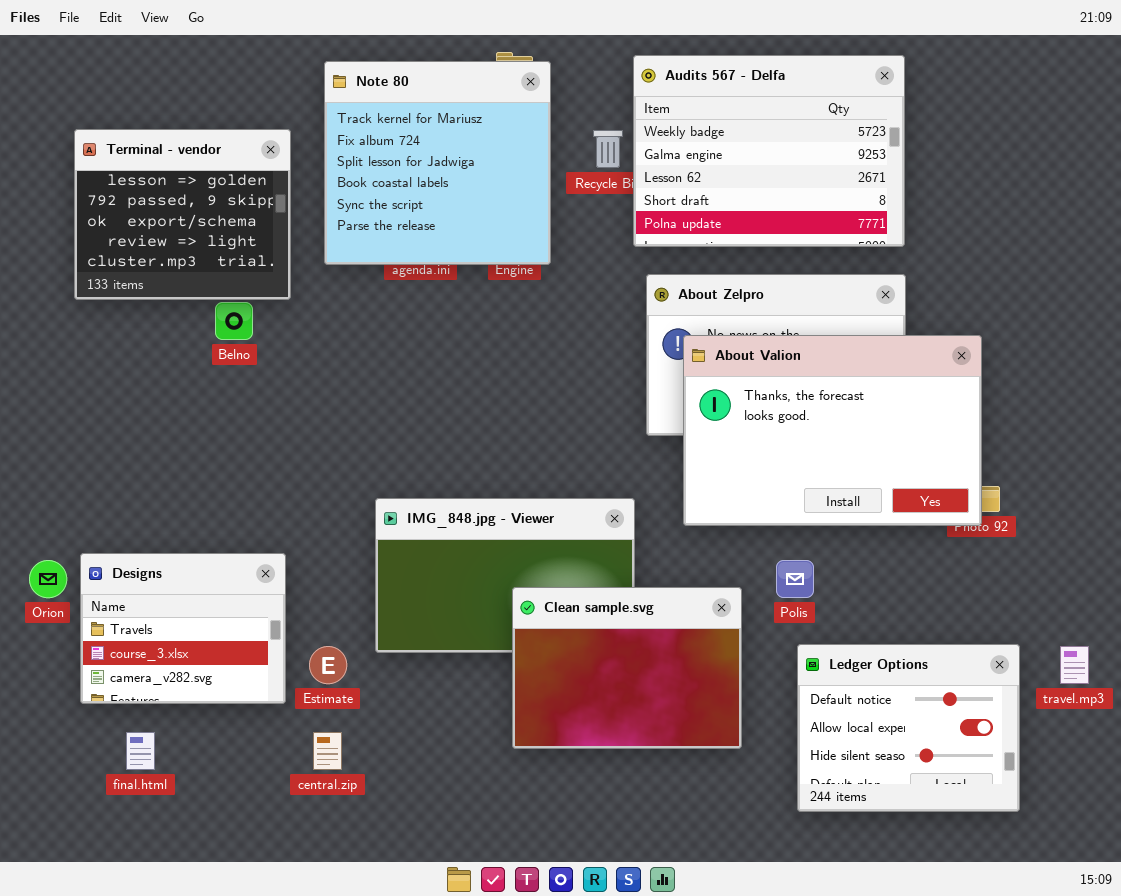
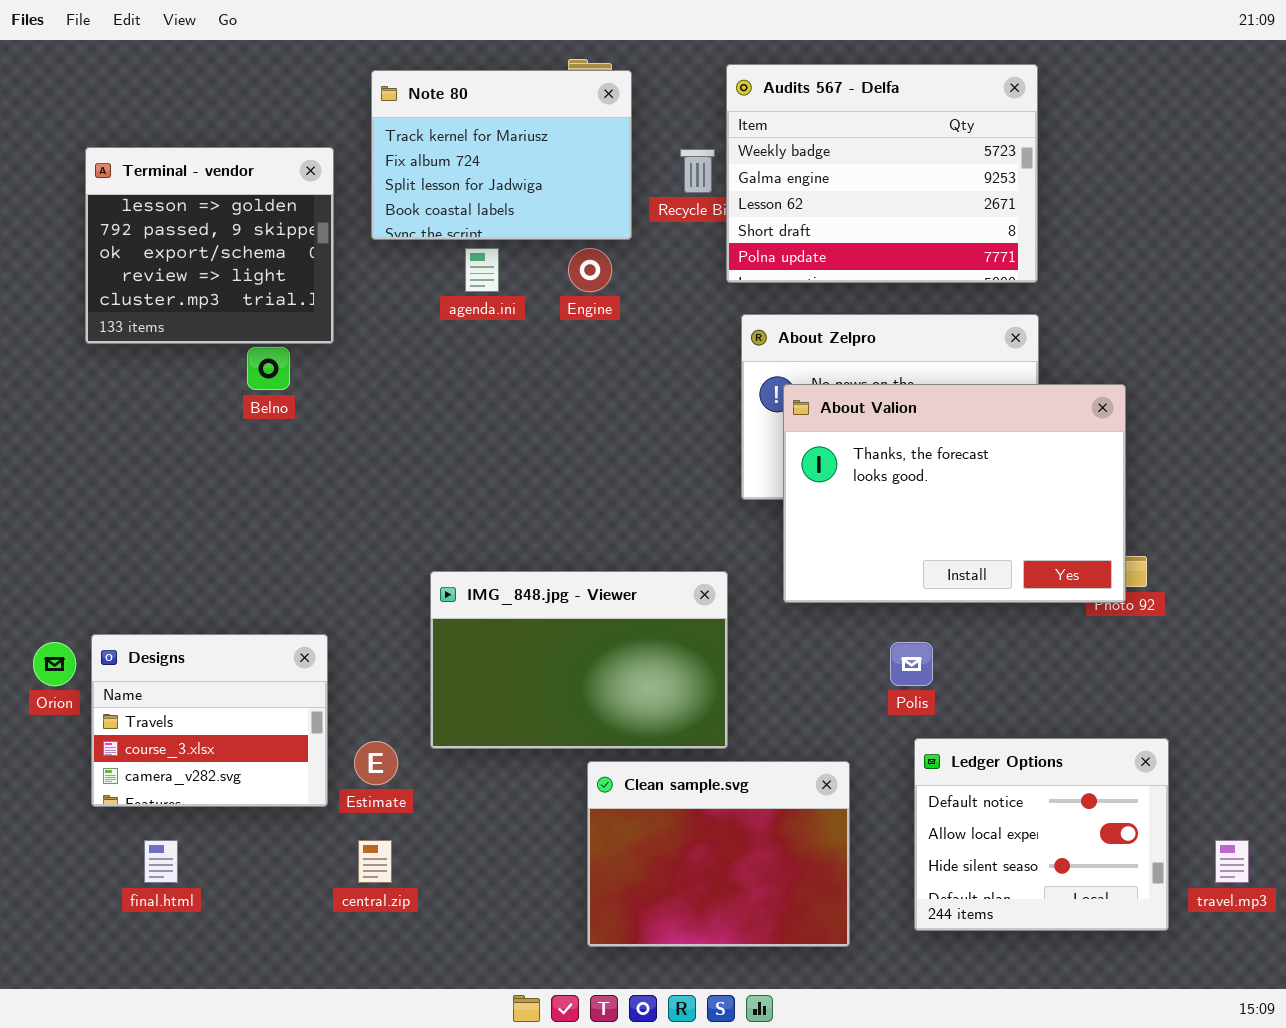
Note 80: [324,61,551,265] -> [371,70,632,240], resized
Clean sample.svg: [512,587,742,749] -> [587,761,850,947], moved
travel.mp3: [1060,646,1089,684] -> [1215,840,1249,883], moved

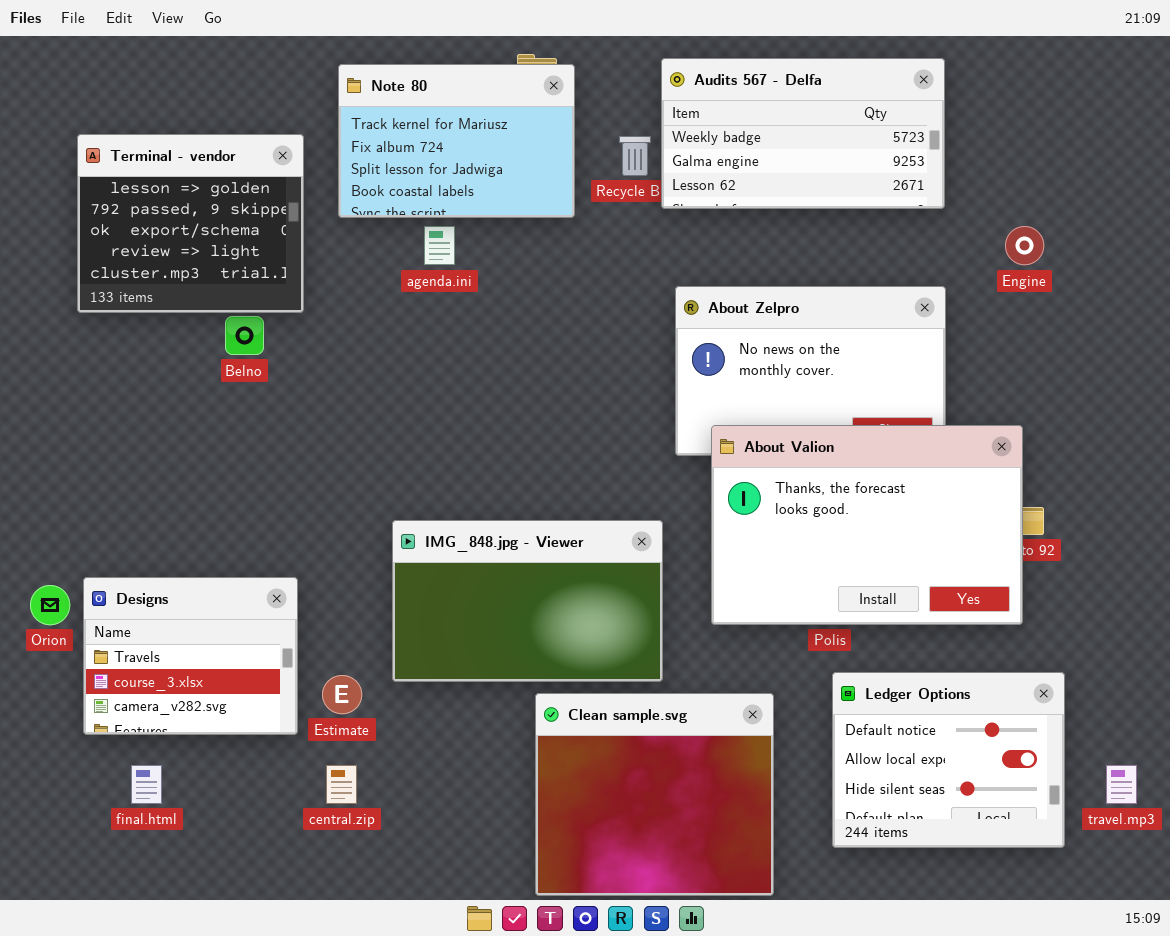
Audits 567 - Delfa: [726,64,1038,283] -> [661,58,945,209], resized
Engine: [568,248,612,292] -> [1005,226,1044,265], moved
About Valion: [783,384,1126,603] -> [711,425,1023,625], moved
Clean sample.svg: [587,761,850,947] -> [535,693,774,896], resized

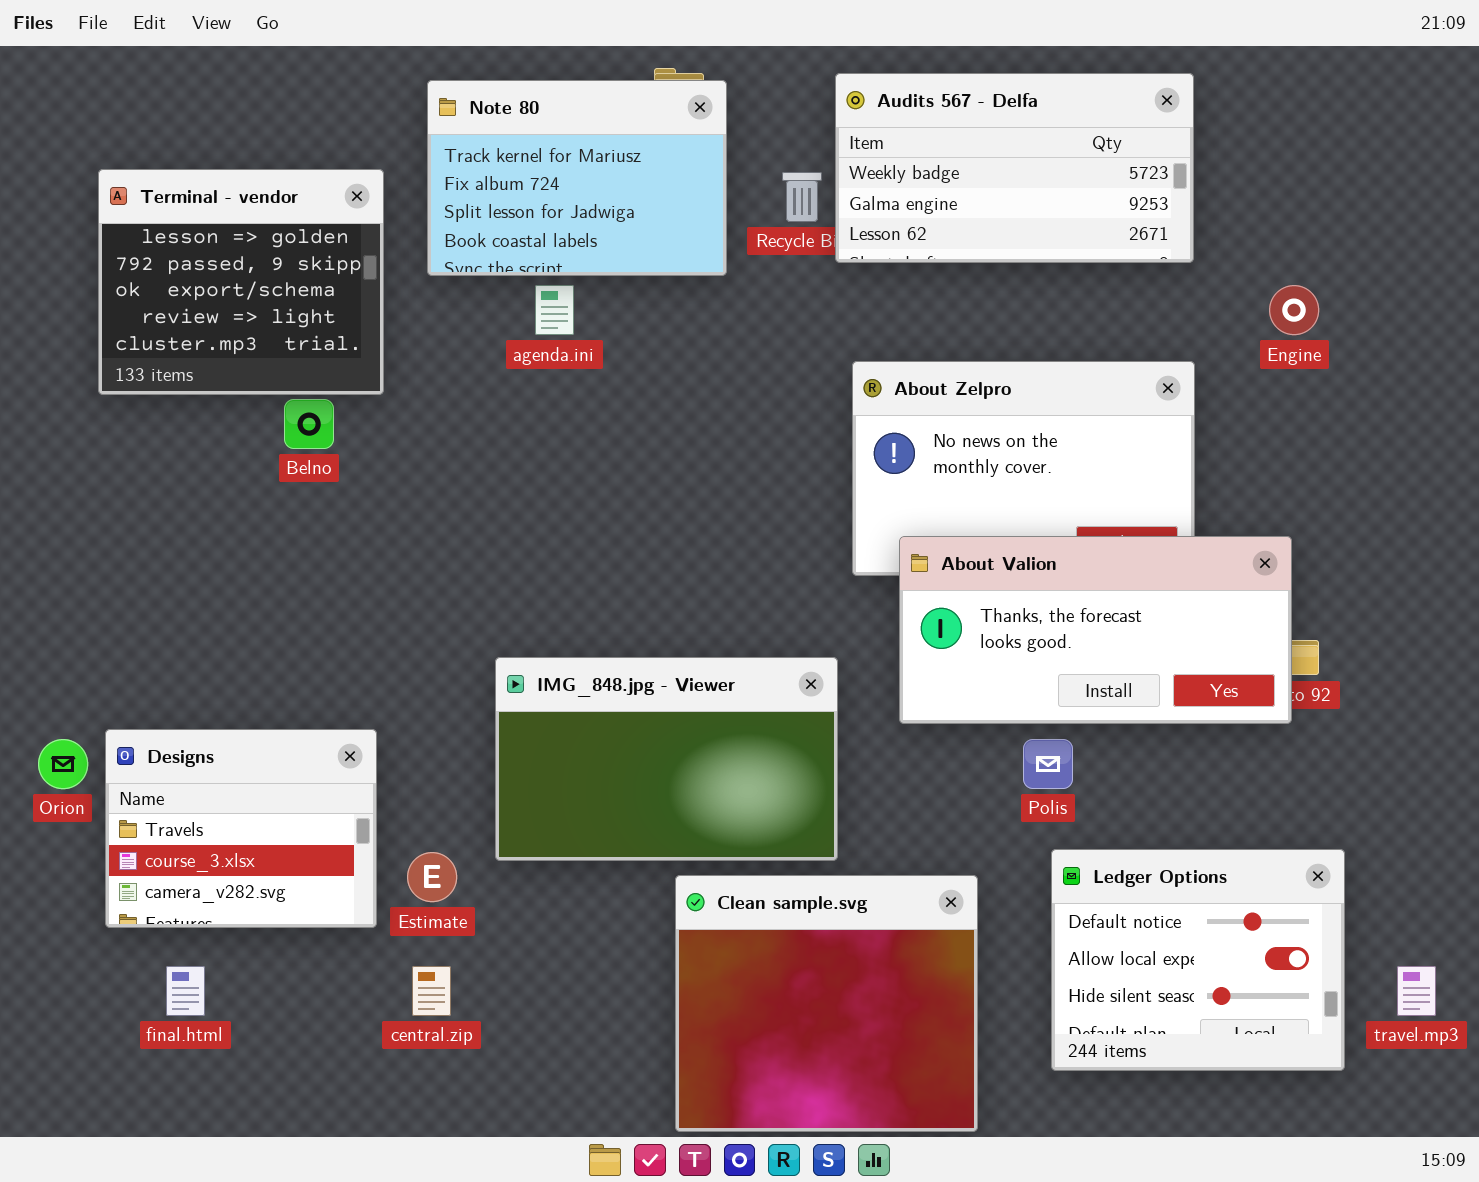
About Valion: [711,425,1023,625] -> [899,536,1292,724], resized

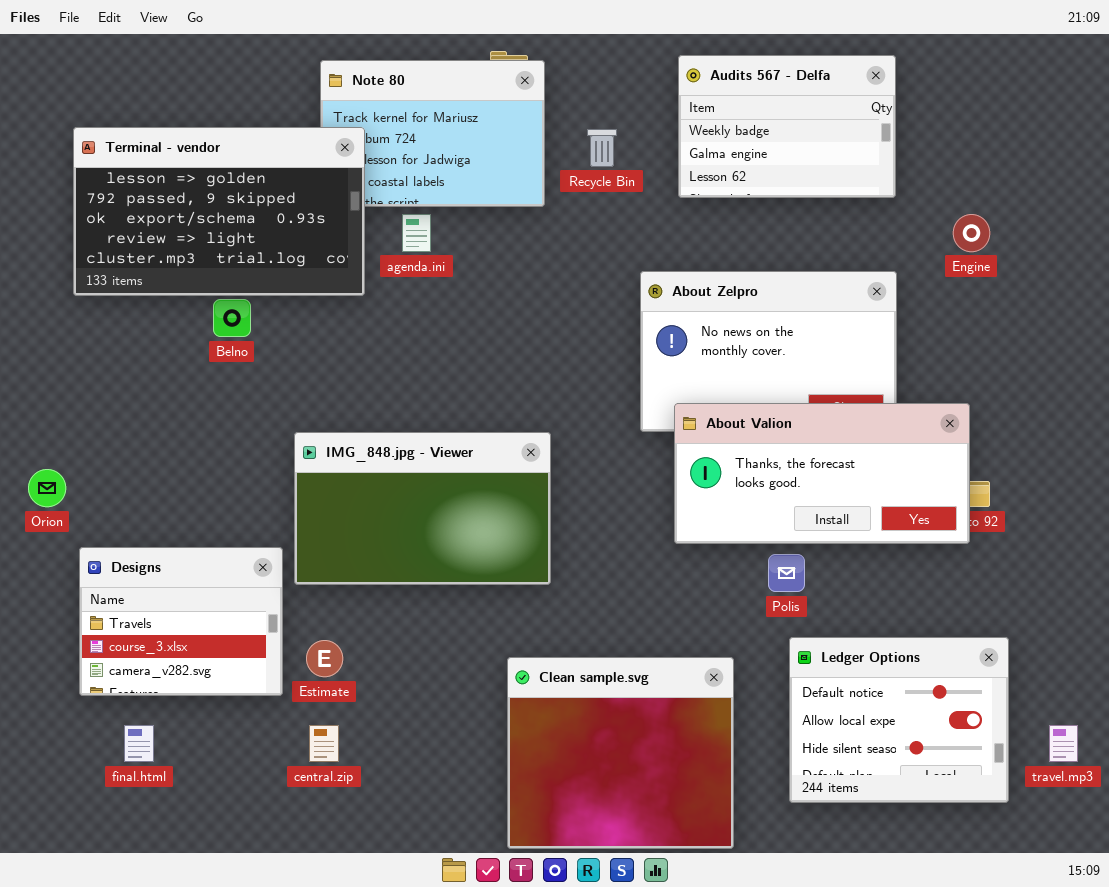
Audits 567 - Delfa: [835,73,1194,263] -> [678,55,896,198], resized
Terminal - vendor: [98,169,384,395] -> [73,127,365,296], resized
IMG_848.jpg - Viewer: [495,657,838,861] -> [294,432,551,585], moved
Orion: [38,739,88,789] -> [28,469,66,507], moved

